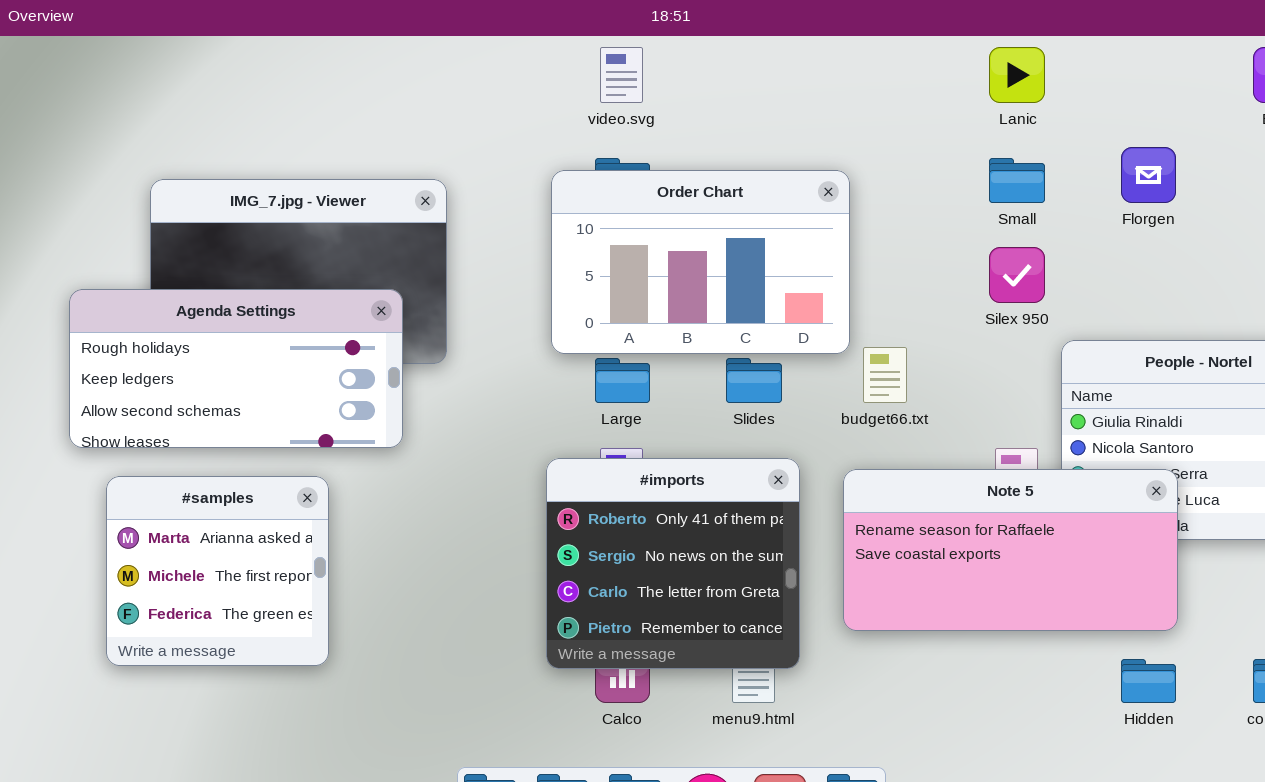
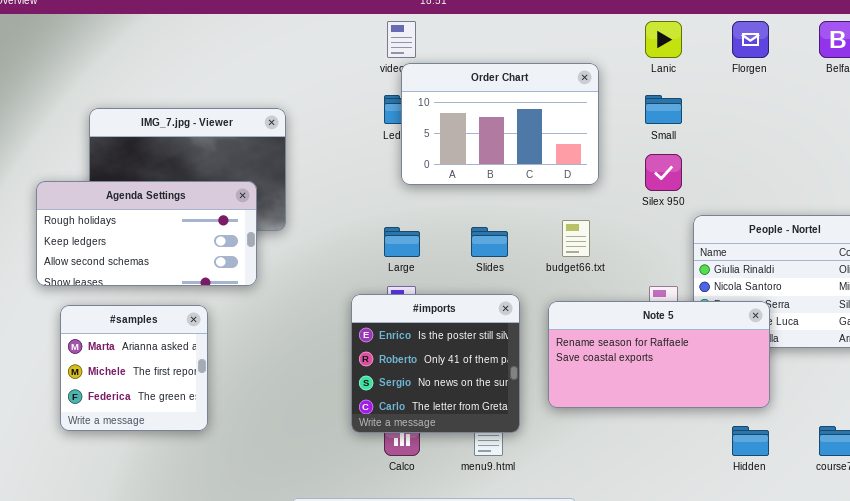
Florgen: [1121,147,1176,203] -> [732,21,769,58], moved
Order Chart: [551,170,850,354] -> [401,63,599,185], moved
#imports: [546,458,800,669] -> [351,294,520,433], scrolled up 1 row

